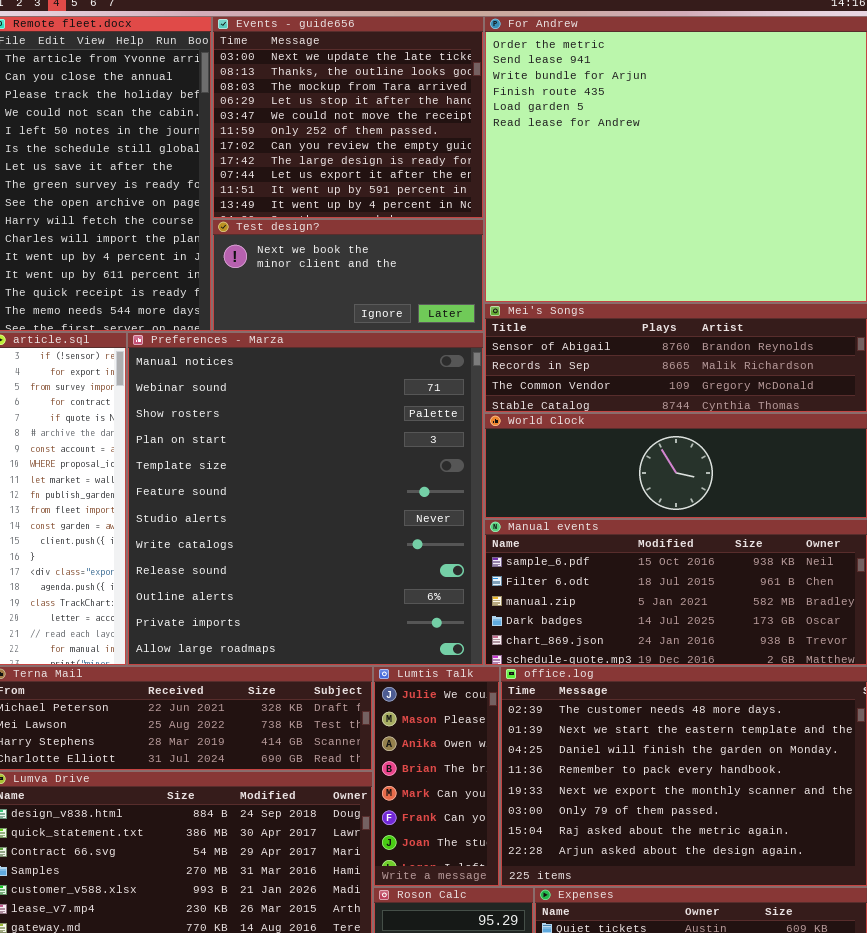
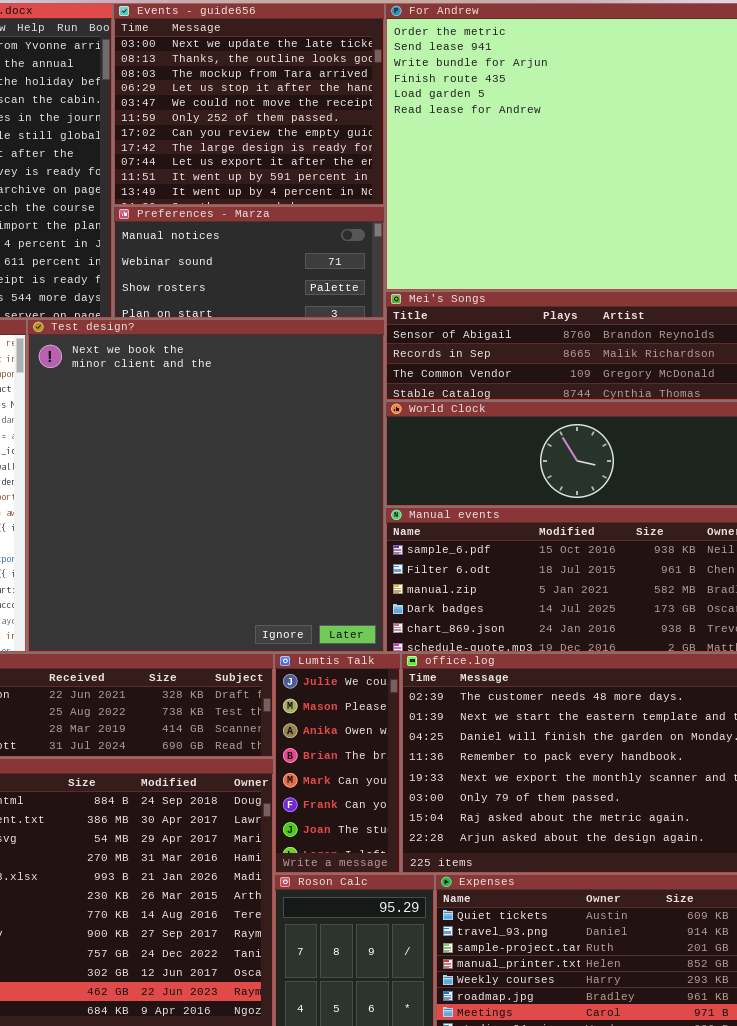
Test design?: [212,219,484,332] -> [27,319,385,653], moved, resized
Preferences - Marza: [127,332,484,666] -> [113,206,385,319], moved, resized

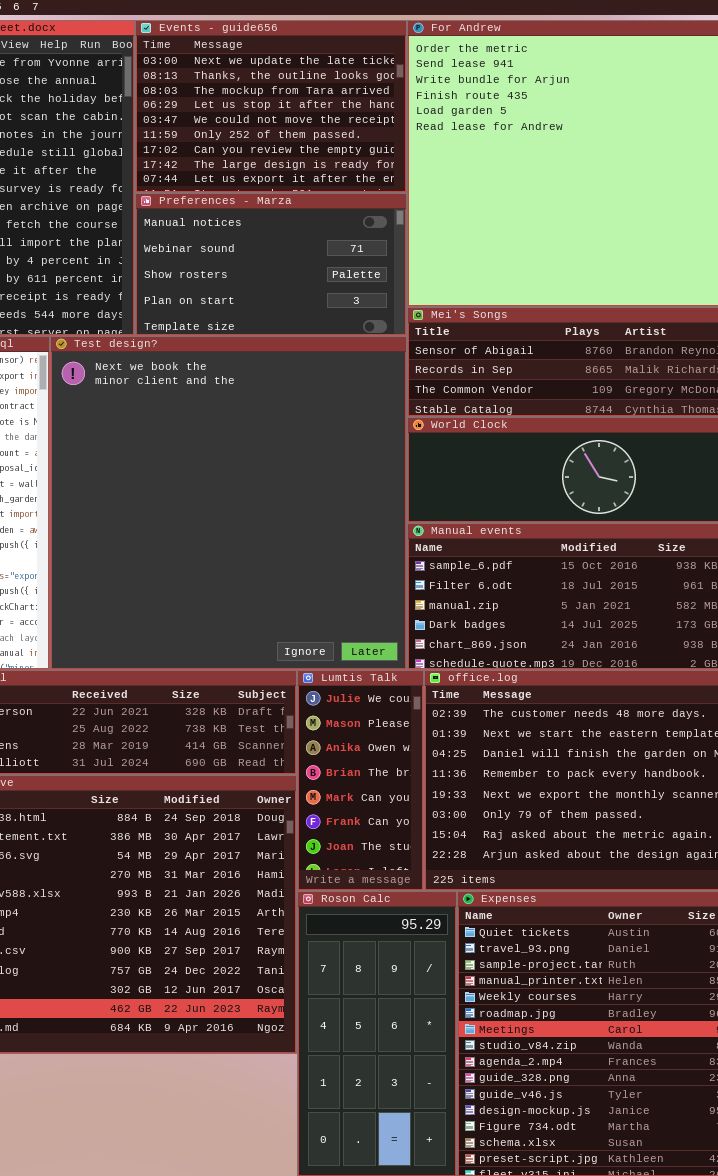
Events - guide656: [113,3,385,206] -> [135,20,407,193], resized
Preferences - Marza: [113,206,385,319] -> [135,193,407,336], resized

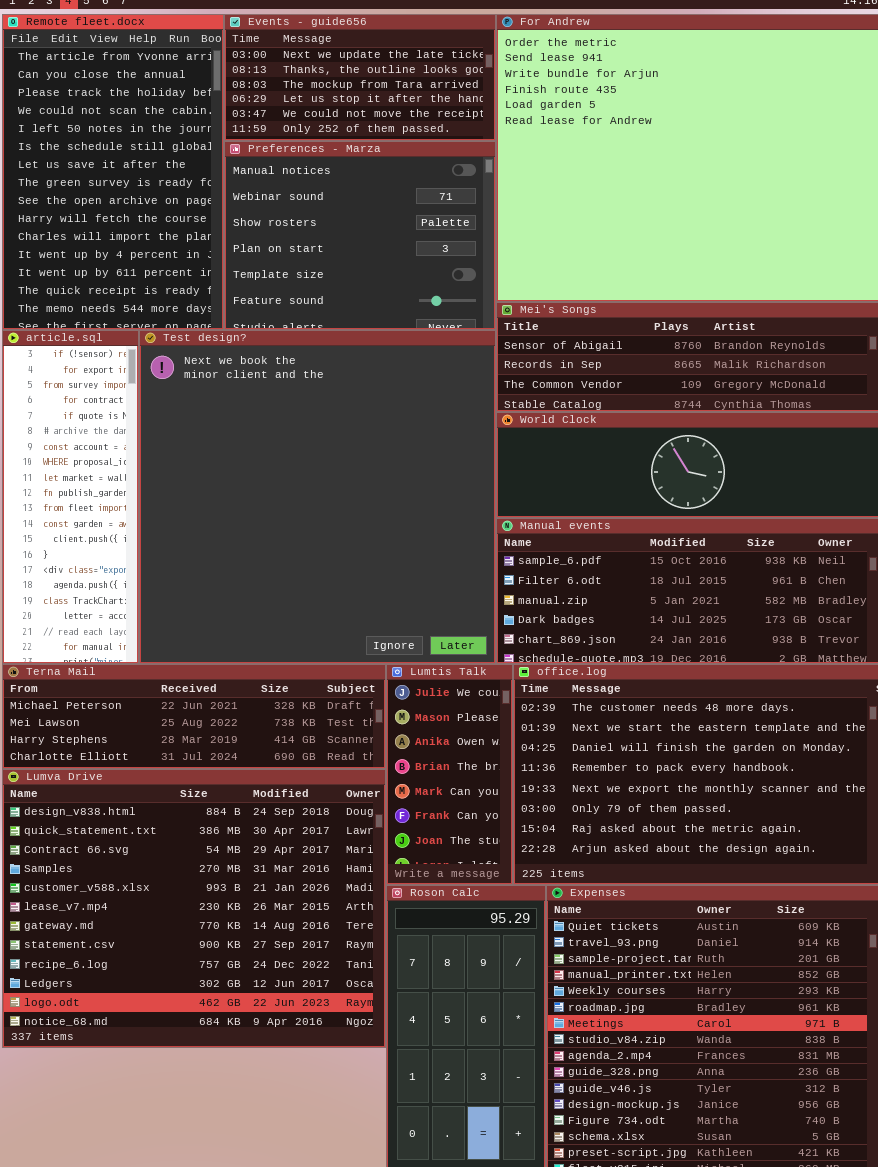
Events - guide656: [135,20,407,193] -> [224,14,496,141], resized
Preferences - Marza: [135,193,407,336] -> [224,141,496,330], resized

